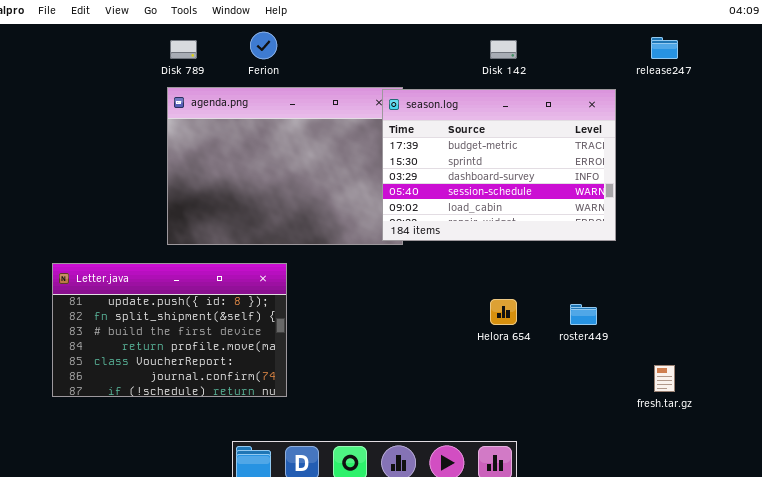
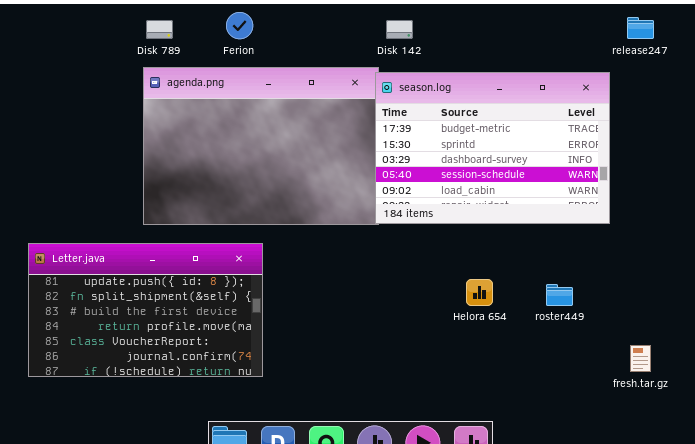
Disk 142: [490,40,517,59] -> [386,20,413,39], moved
season.log: [382,89,616,241] -> [375,72,610,224], moved

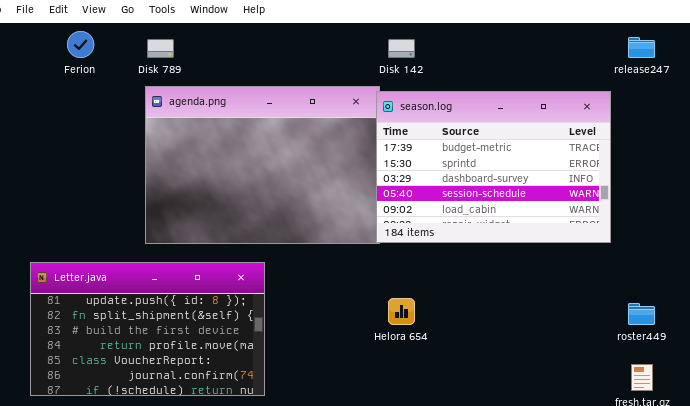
Ferion: [226,12,253,39] -> [67,31,94,58], moved
Helora 654: [466,279,493,306] -> [388,298,415,325], moved
roster449: [546,284,573,306] -> [628,303,655,325], moved

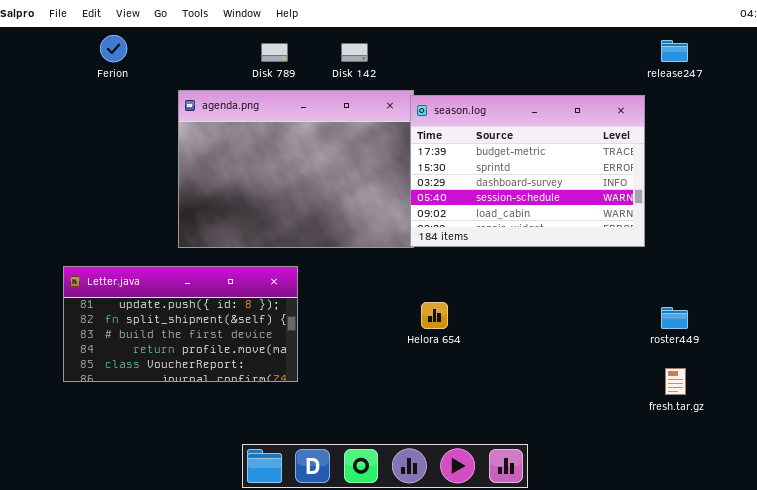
Disk 789: [147,39,174,58] -> [261,43,288,62], moved
Disk 142: [388,39,415,58] -> [341,43,368,62], moved
Letter.java: [30,262,265,396] -> [63,266,298,382], resized

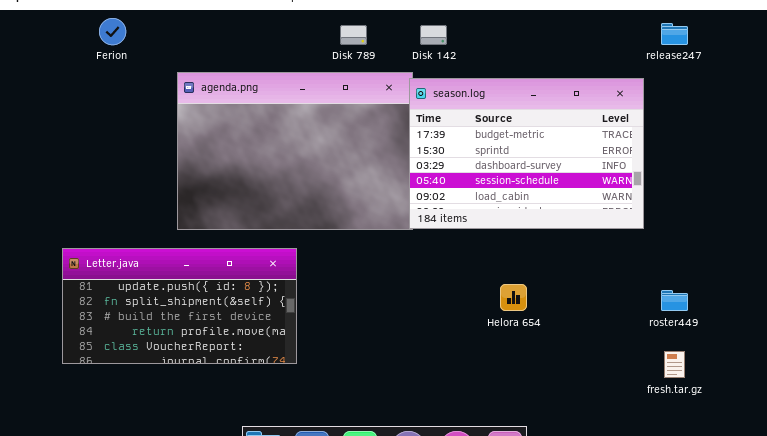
Disk 789: [261,43,288,62] -> [340,25,367,45], moved
Disk 142: [341,43,368,62] -> [420,25,447,45], moved
Helora 654: [421,302,448,329] -> [500,284,527,311], moved

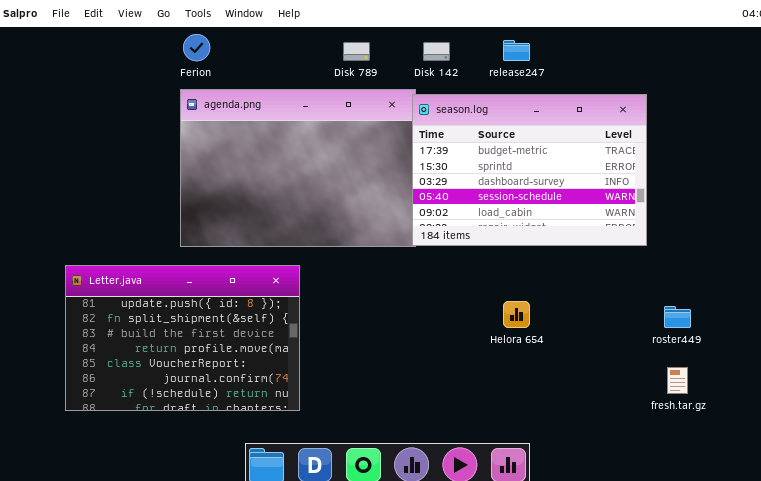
Ferion: [99,18,126,45] -> [183,34,210,61], moved
release247: [661,23,688,45] -> [503,40,530,61], moved
Letter.java: [62,248,297,364] -> [65,265,300,411], resized

